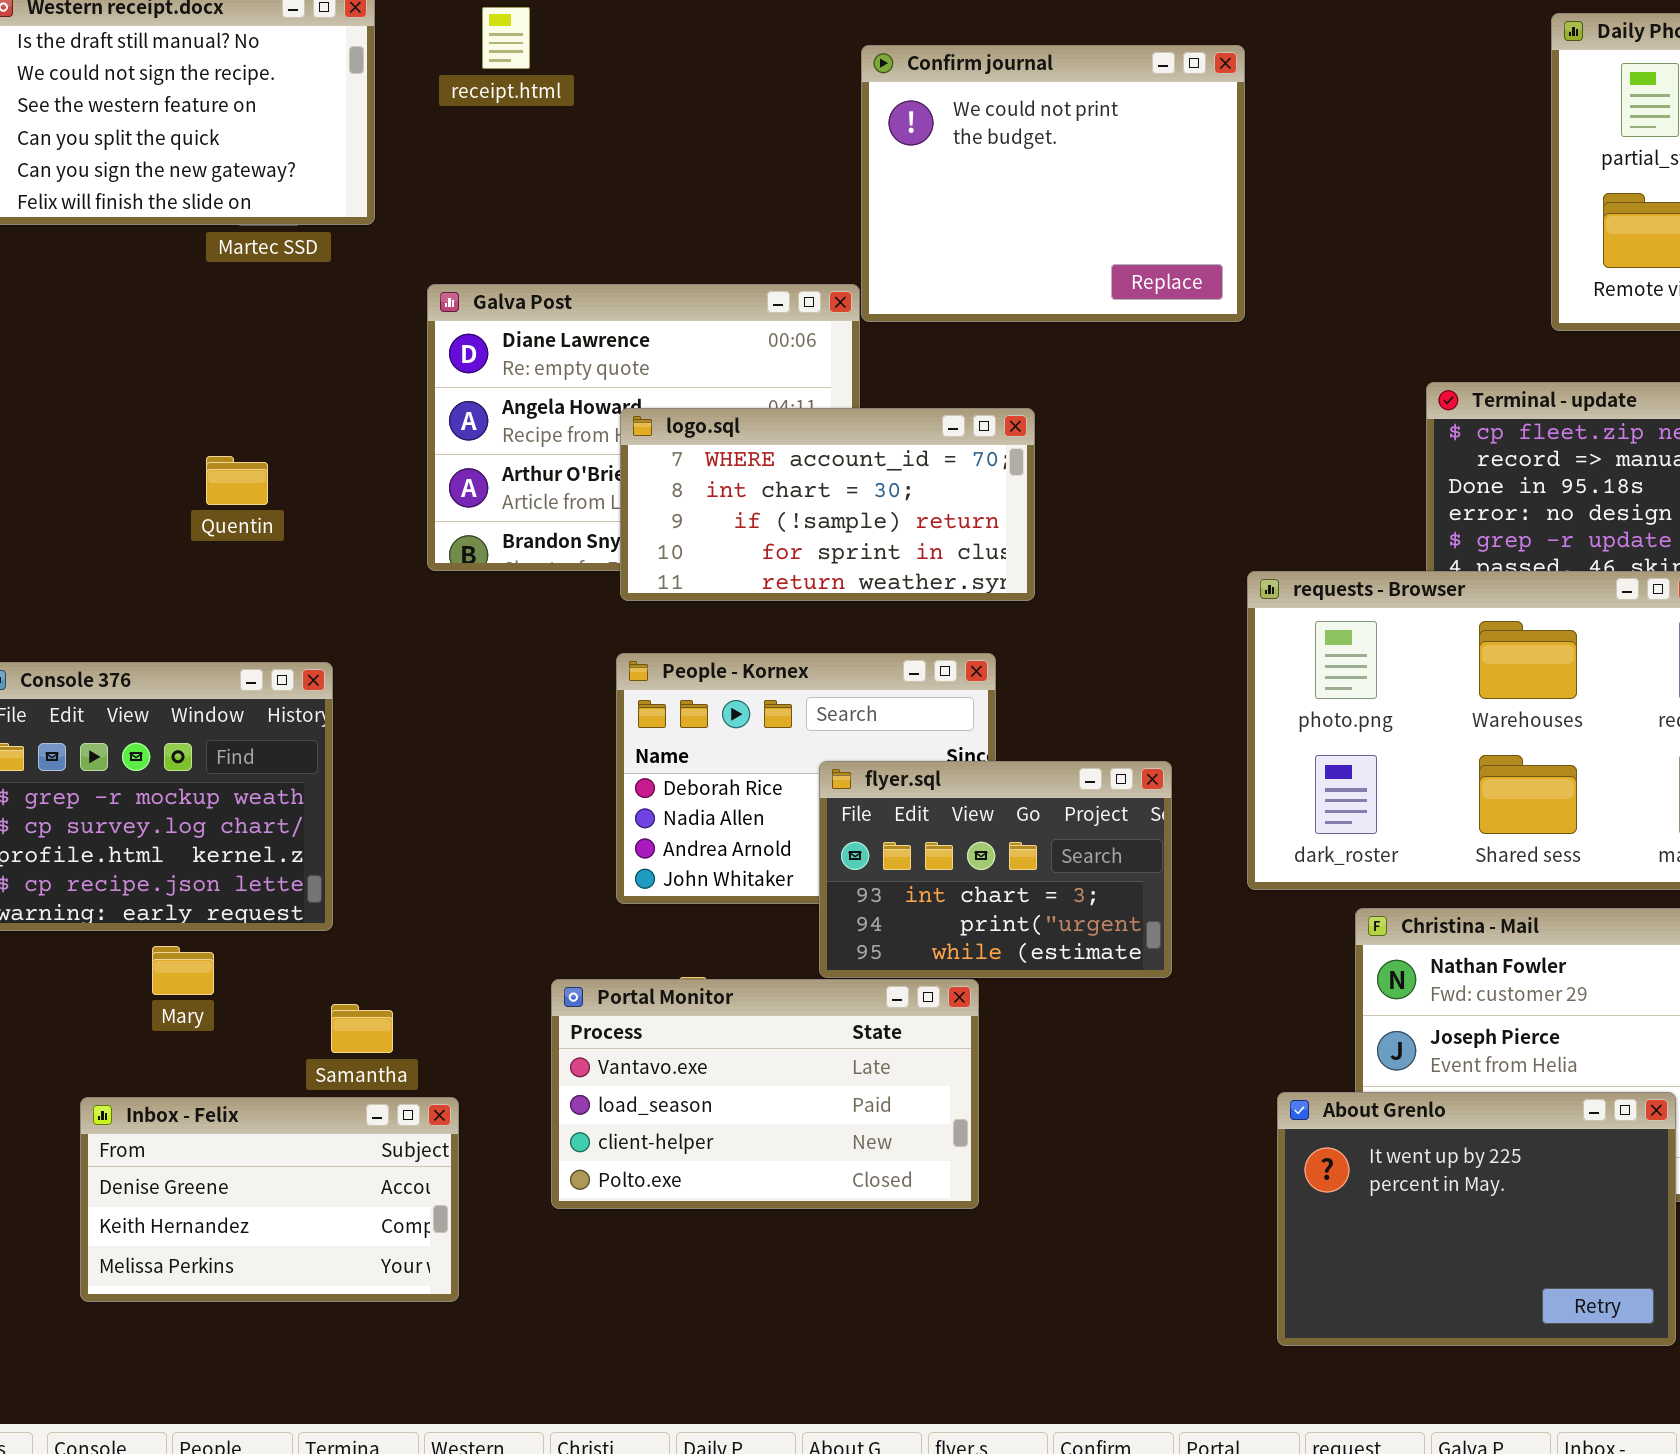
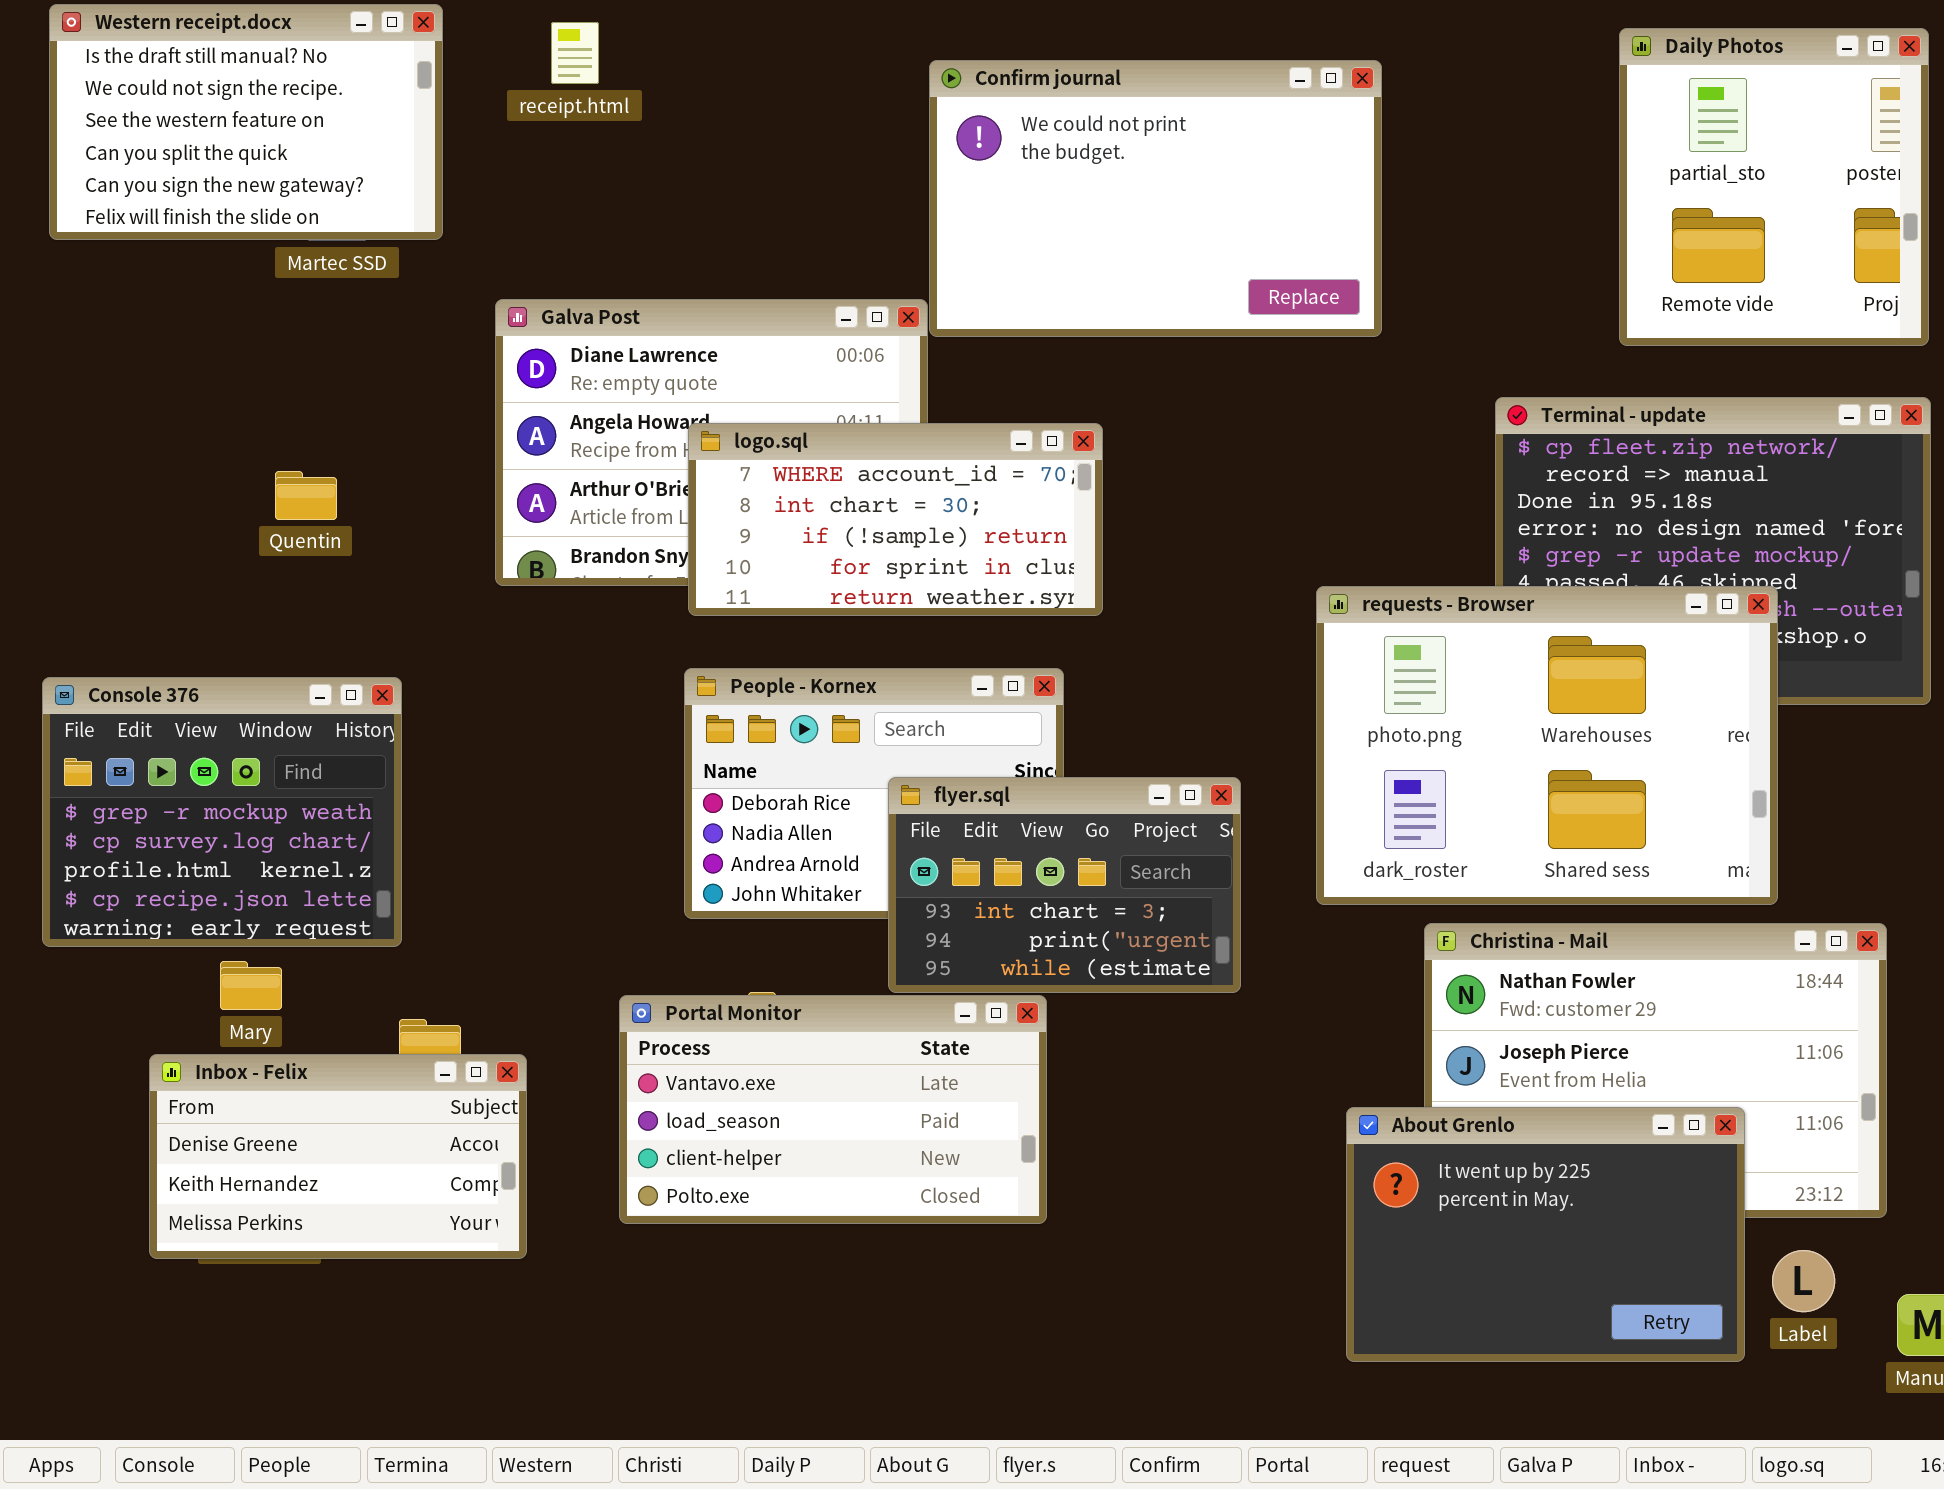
Confirm journal: [861,45,1245,322] -> [929,60,1382,337], resized
Inbox - Felix: [80,1097,459,1302] -> [149,1054,527,1259], moved

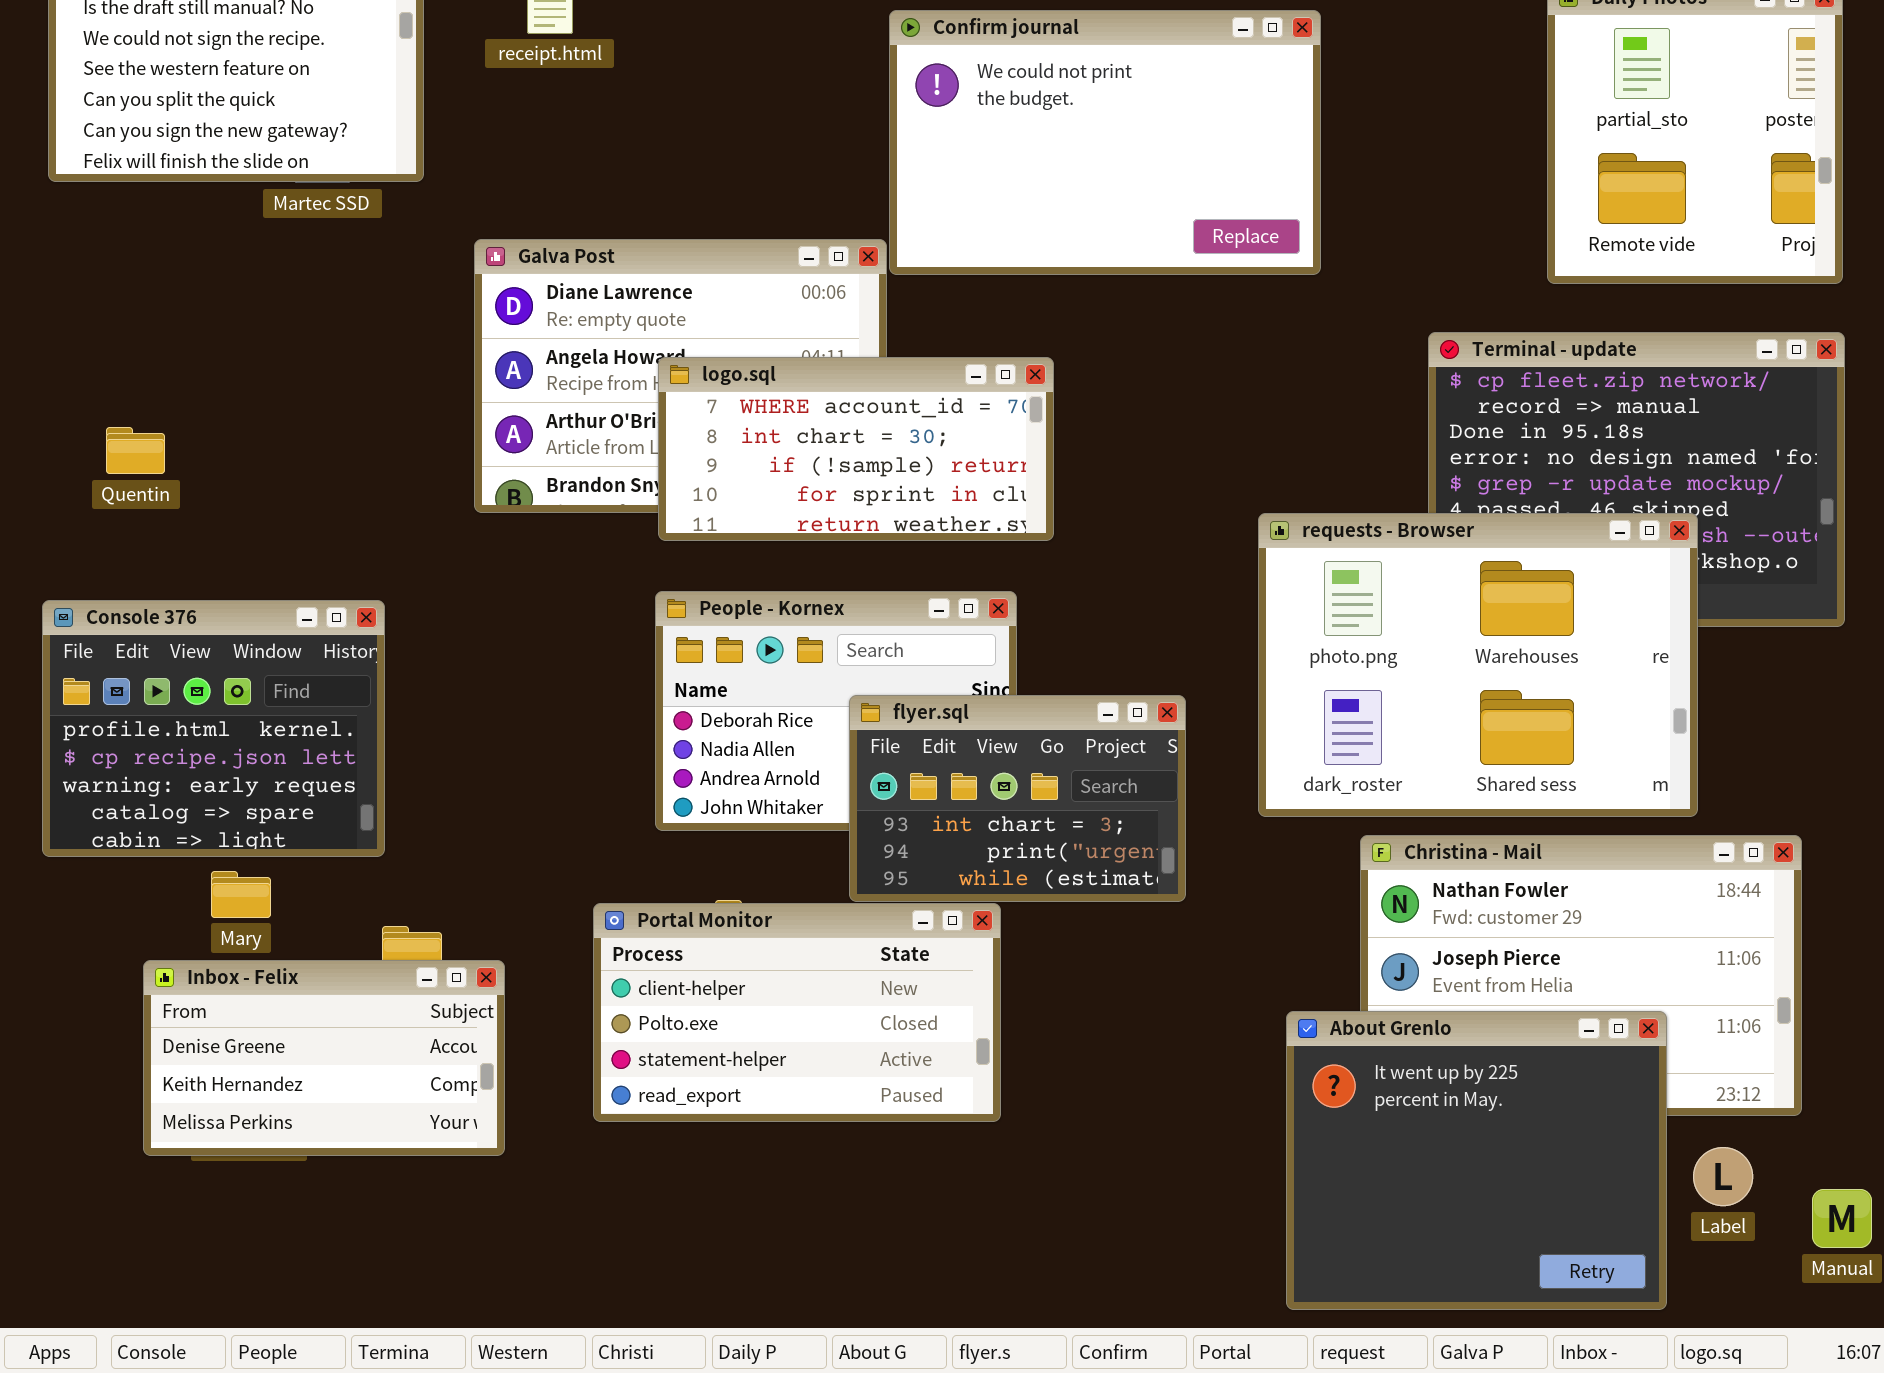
Quentin: [275,471,337,520] -> [106,427,165,474], moved
Console 376: [42,677,402,947] -> [42,600,385,857], scrolled down 2 rows
Portal Monitor: [619,995,1047,1224] -> [593,903,1001,1122], scrolled down 2 rows
About Grenlo: [1346,1107,1745,1362] -> [1286,1011,1667,1310], resized

